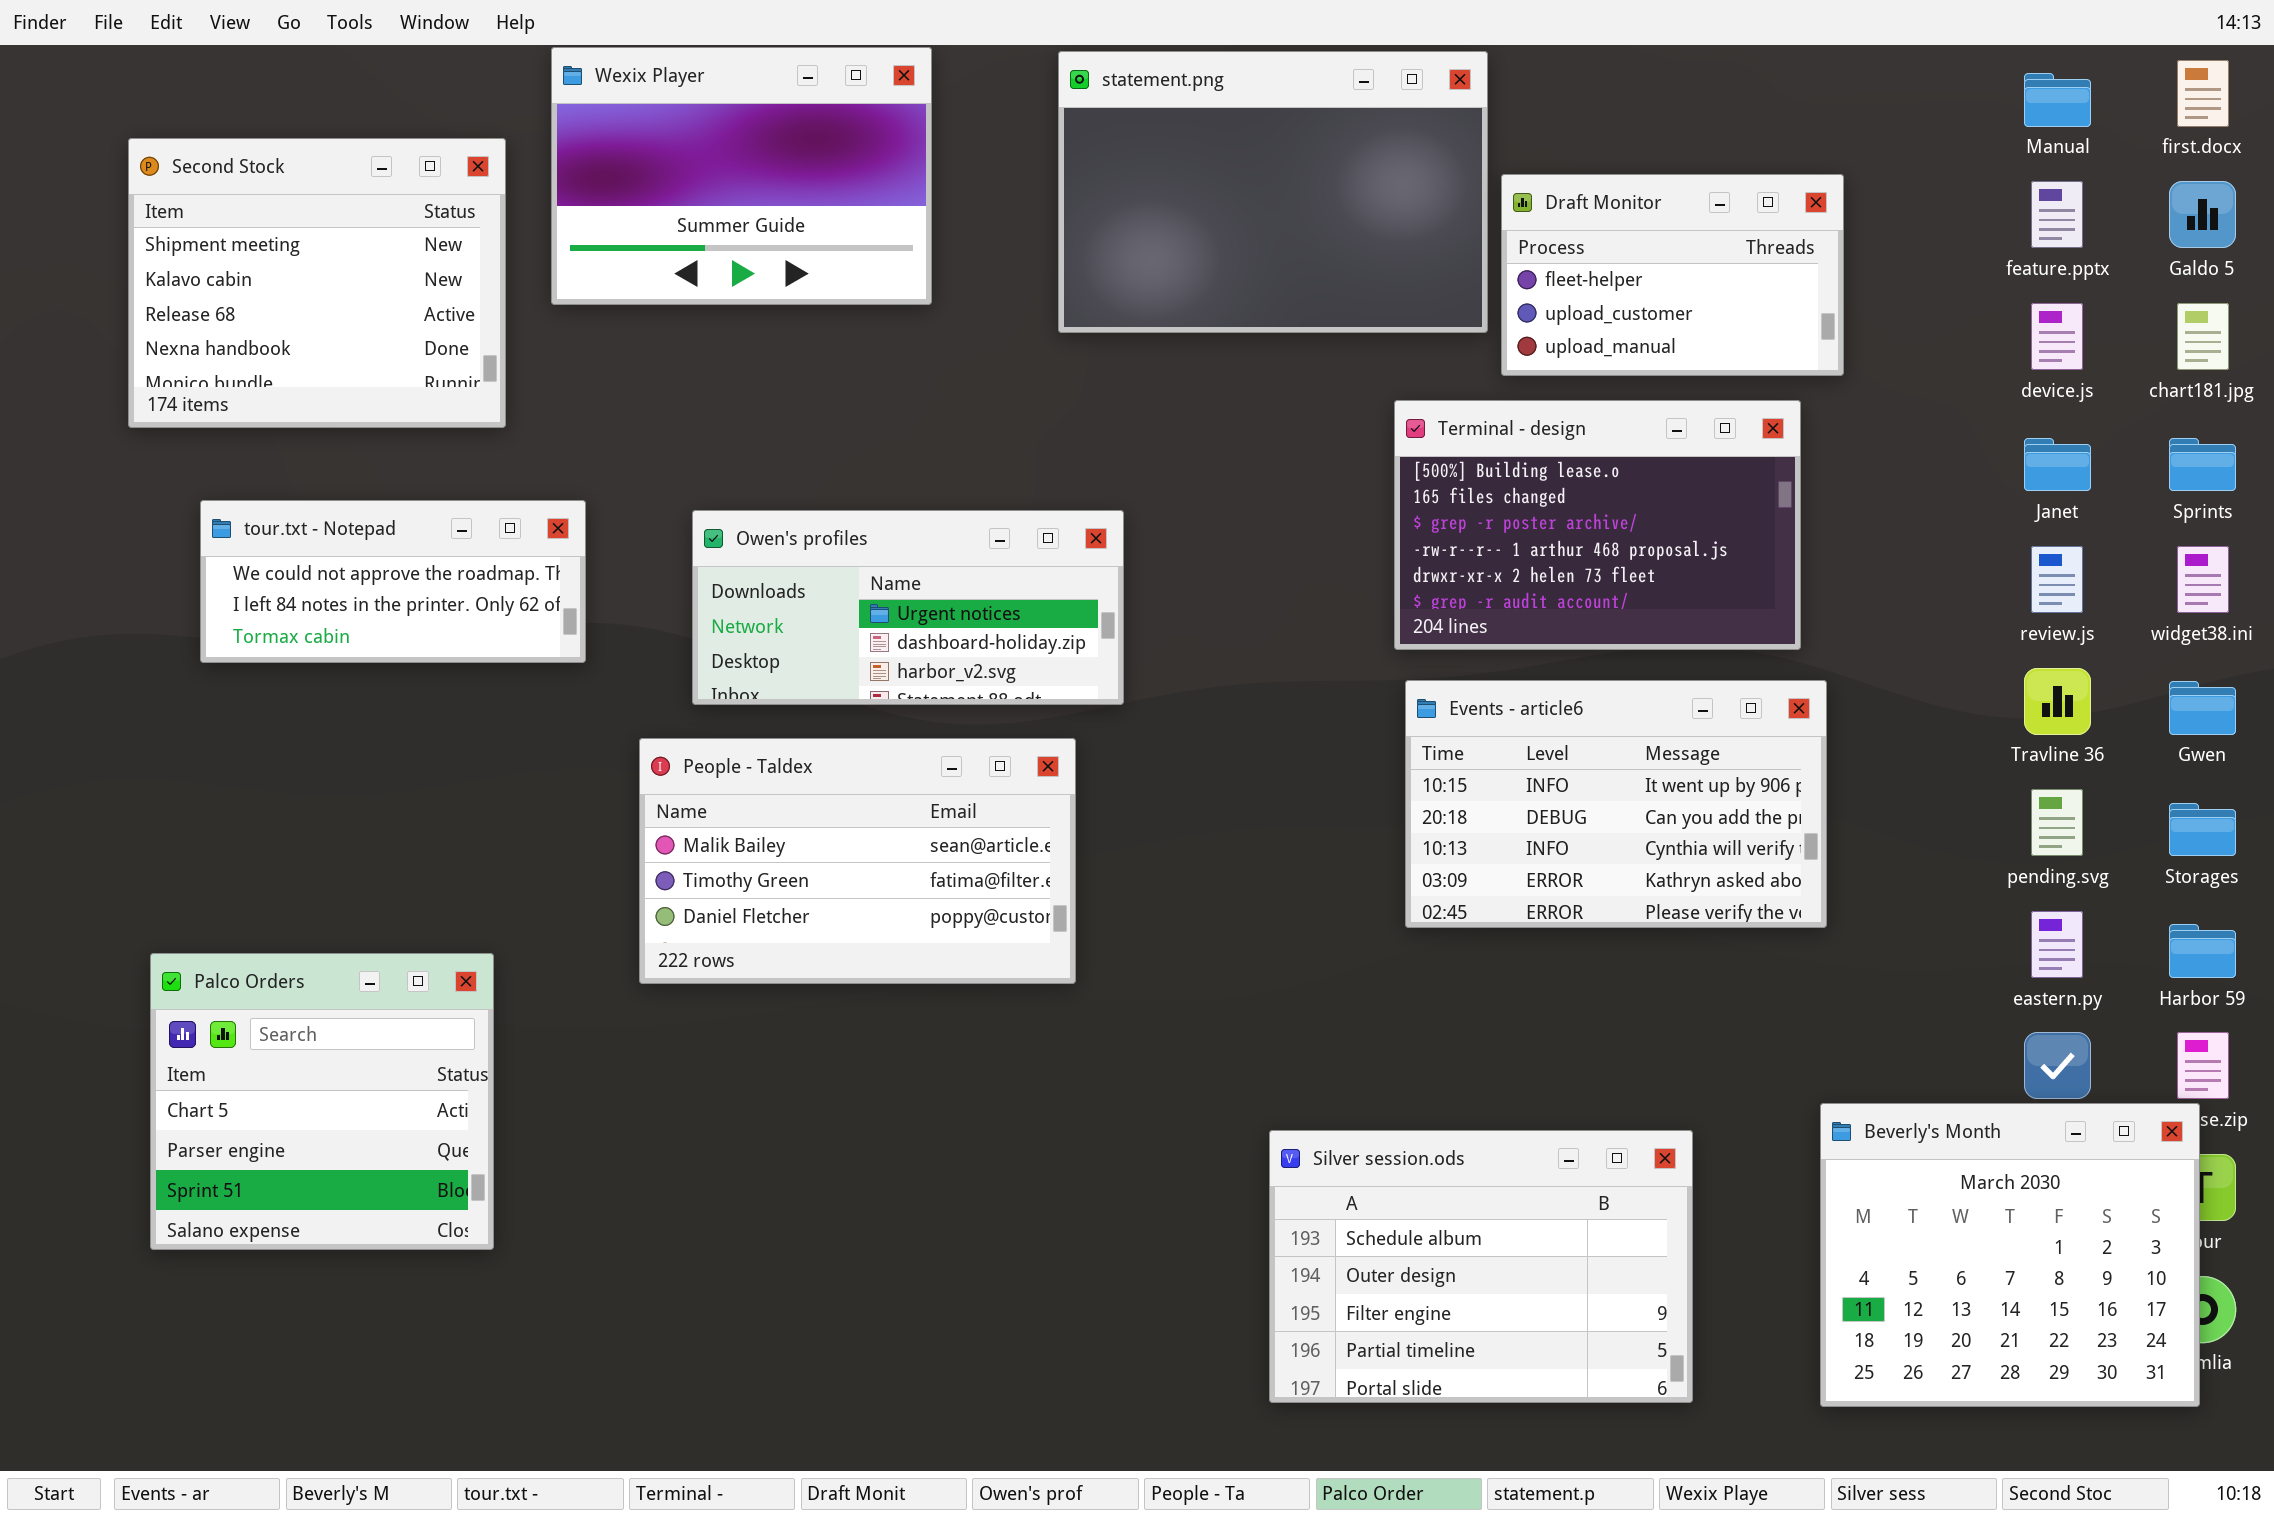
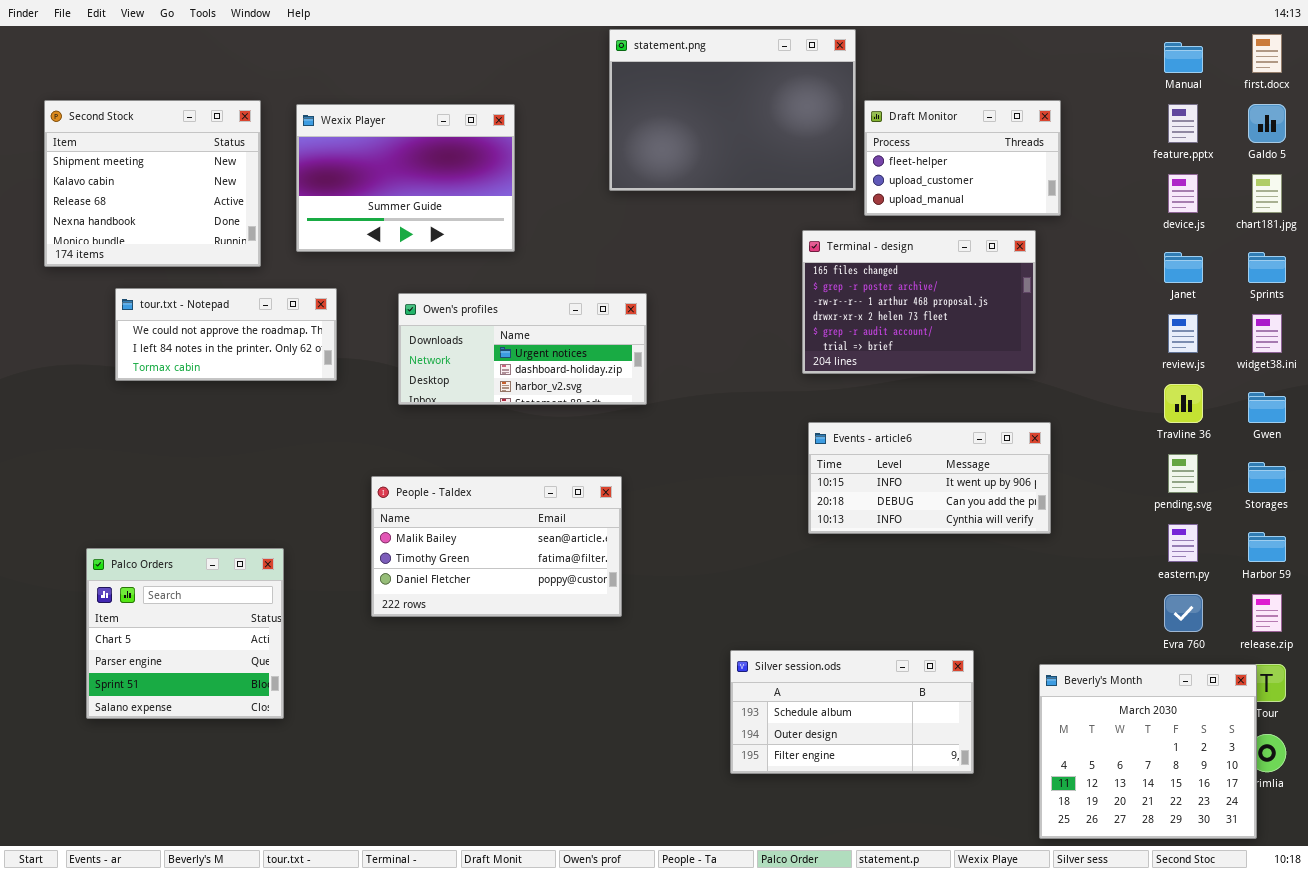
Wexix Player: [551,47,932,305] -> [296,104,515,252], moved
Second Stock: [128,138,506,428] -> [44,100,261,267], moved
Terminal - design: [1394,400,1801,650] -> [802,230,1036,374], scrolled down 1 row
Events - article6: [1405,680,1827,928] -> [808,422,1051,534], resized
People - Taldex: [639,738,1076,984] -> [371,476,622,617], moved
Beverly's Month: [1820,1103,2200,1407] -> [1039,664,1257,839], moved
Silver session.ods: [1269,1130,1693,1403] -> [730,650,974,774], resized

